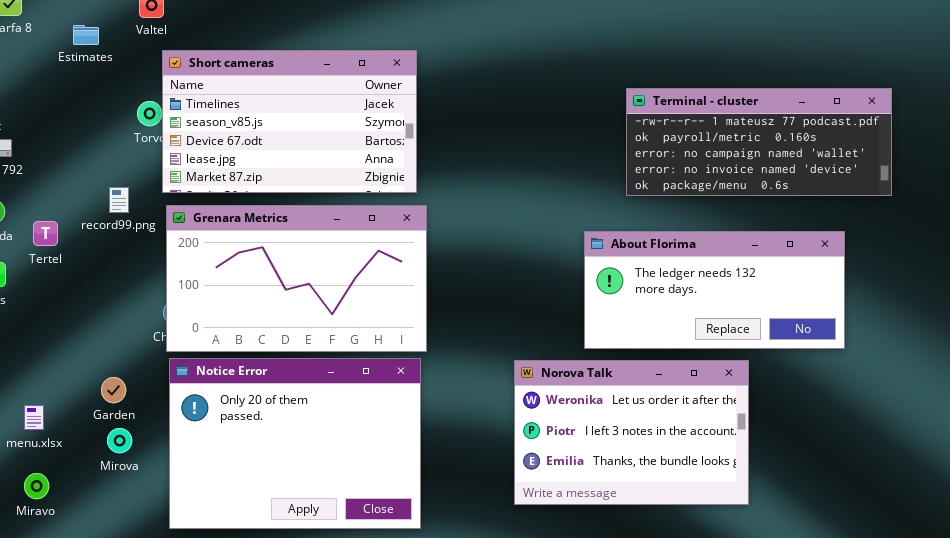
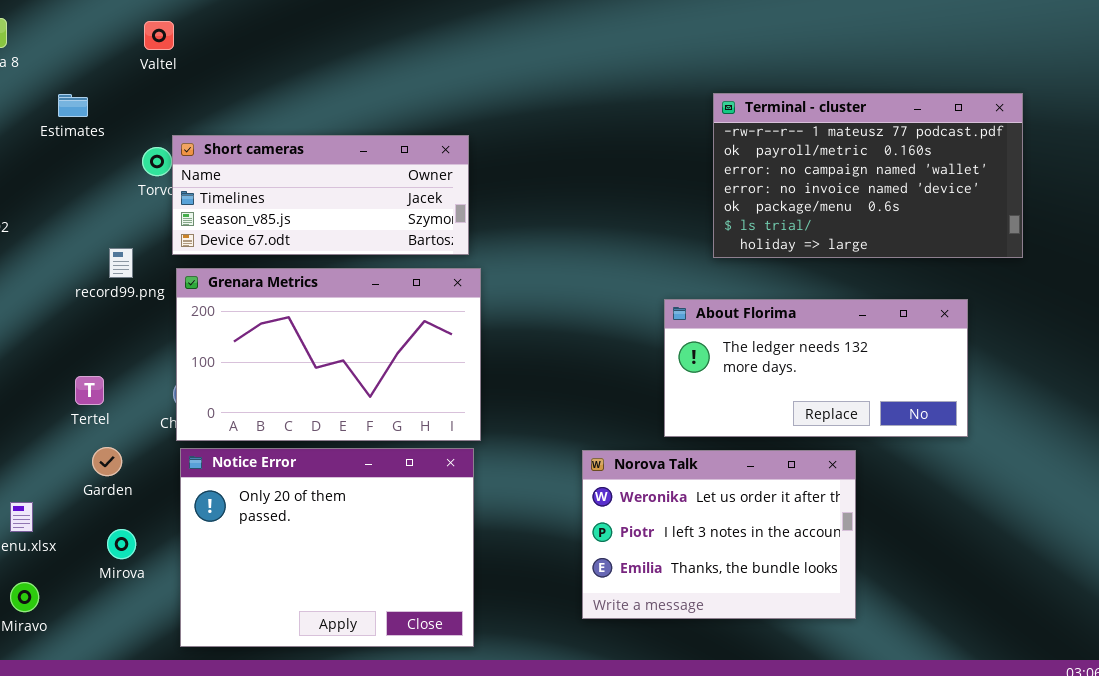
Estimates: [73,25,99,45] -> [58,94,88,117], moved
Short cameras: [162,50,417,193] -> [172,135,469,255], resized
Terminal - cluster: [626,88,892,196] -> [713,93,1023,258], resized
Tertel: [33,221,58,246] -> [75,376,104,405], moved
Garden: [101,377,126,403] -> [92,447,122,476], moved

